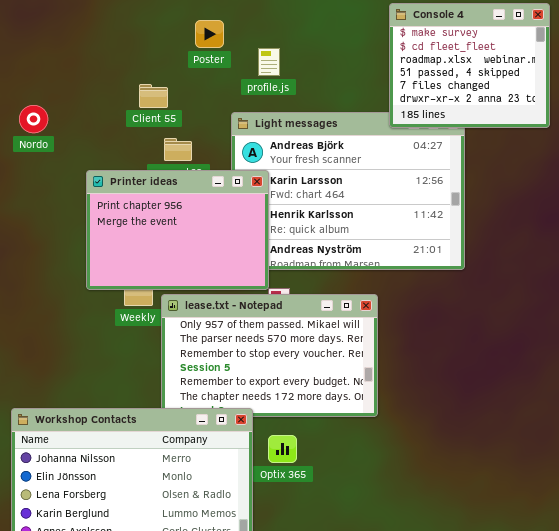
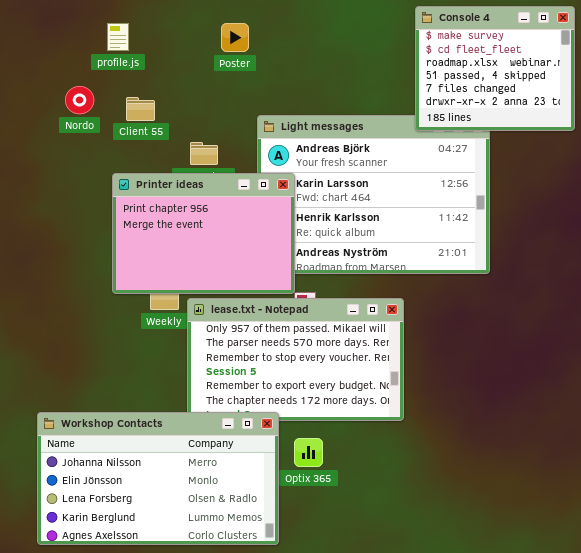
profile.js: [258,48,280,76] -> [107,23,129,51], moved
Client 55: [139,84,168,108] -> [126,97,155,121], moved
Nordo: [19,105,48,133] -> [65,86,94,114], moved

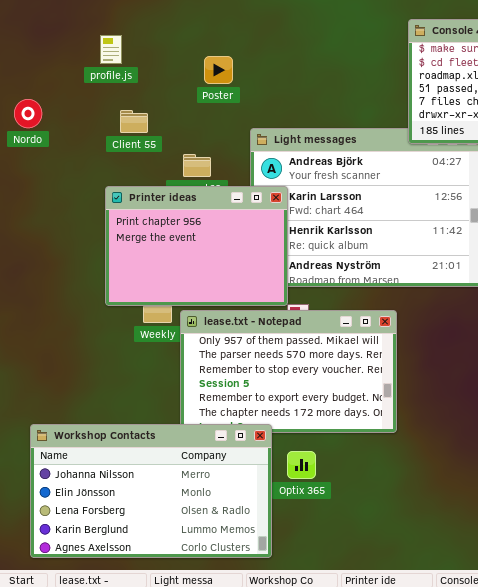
Poster: [221,23,249,52] -> [204,56,233,84], moved
Nordo: [65,86,94,114] -> [14,99,42,128], moved

